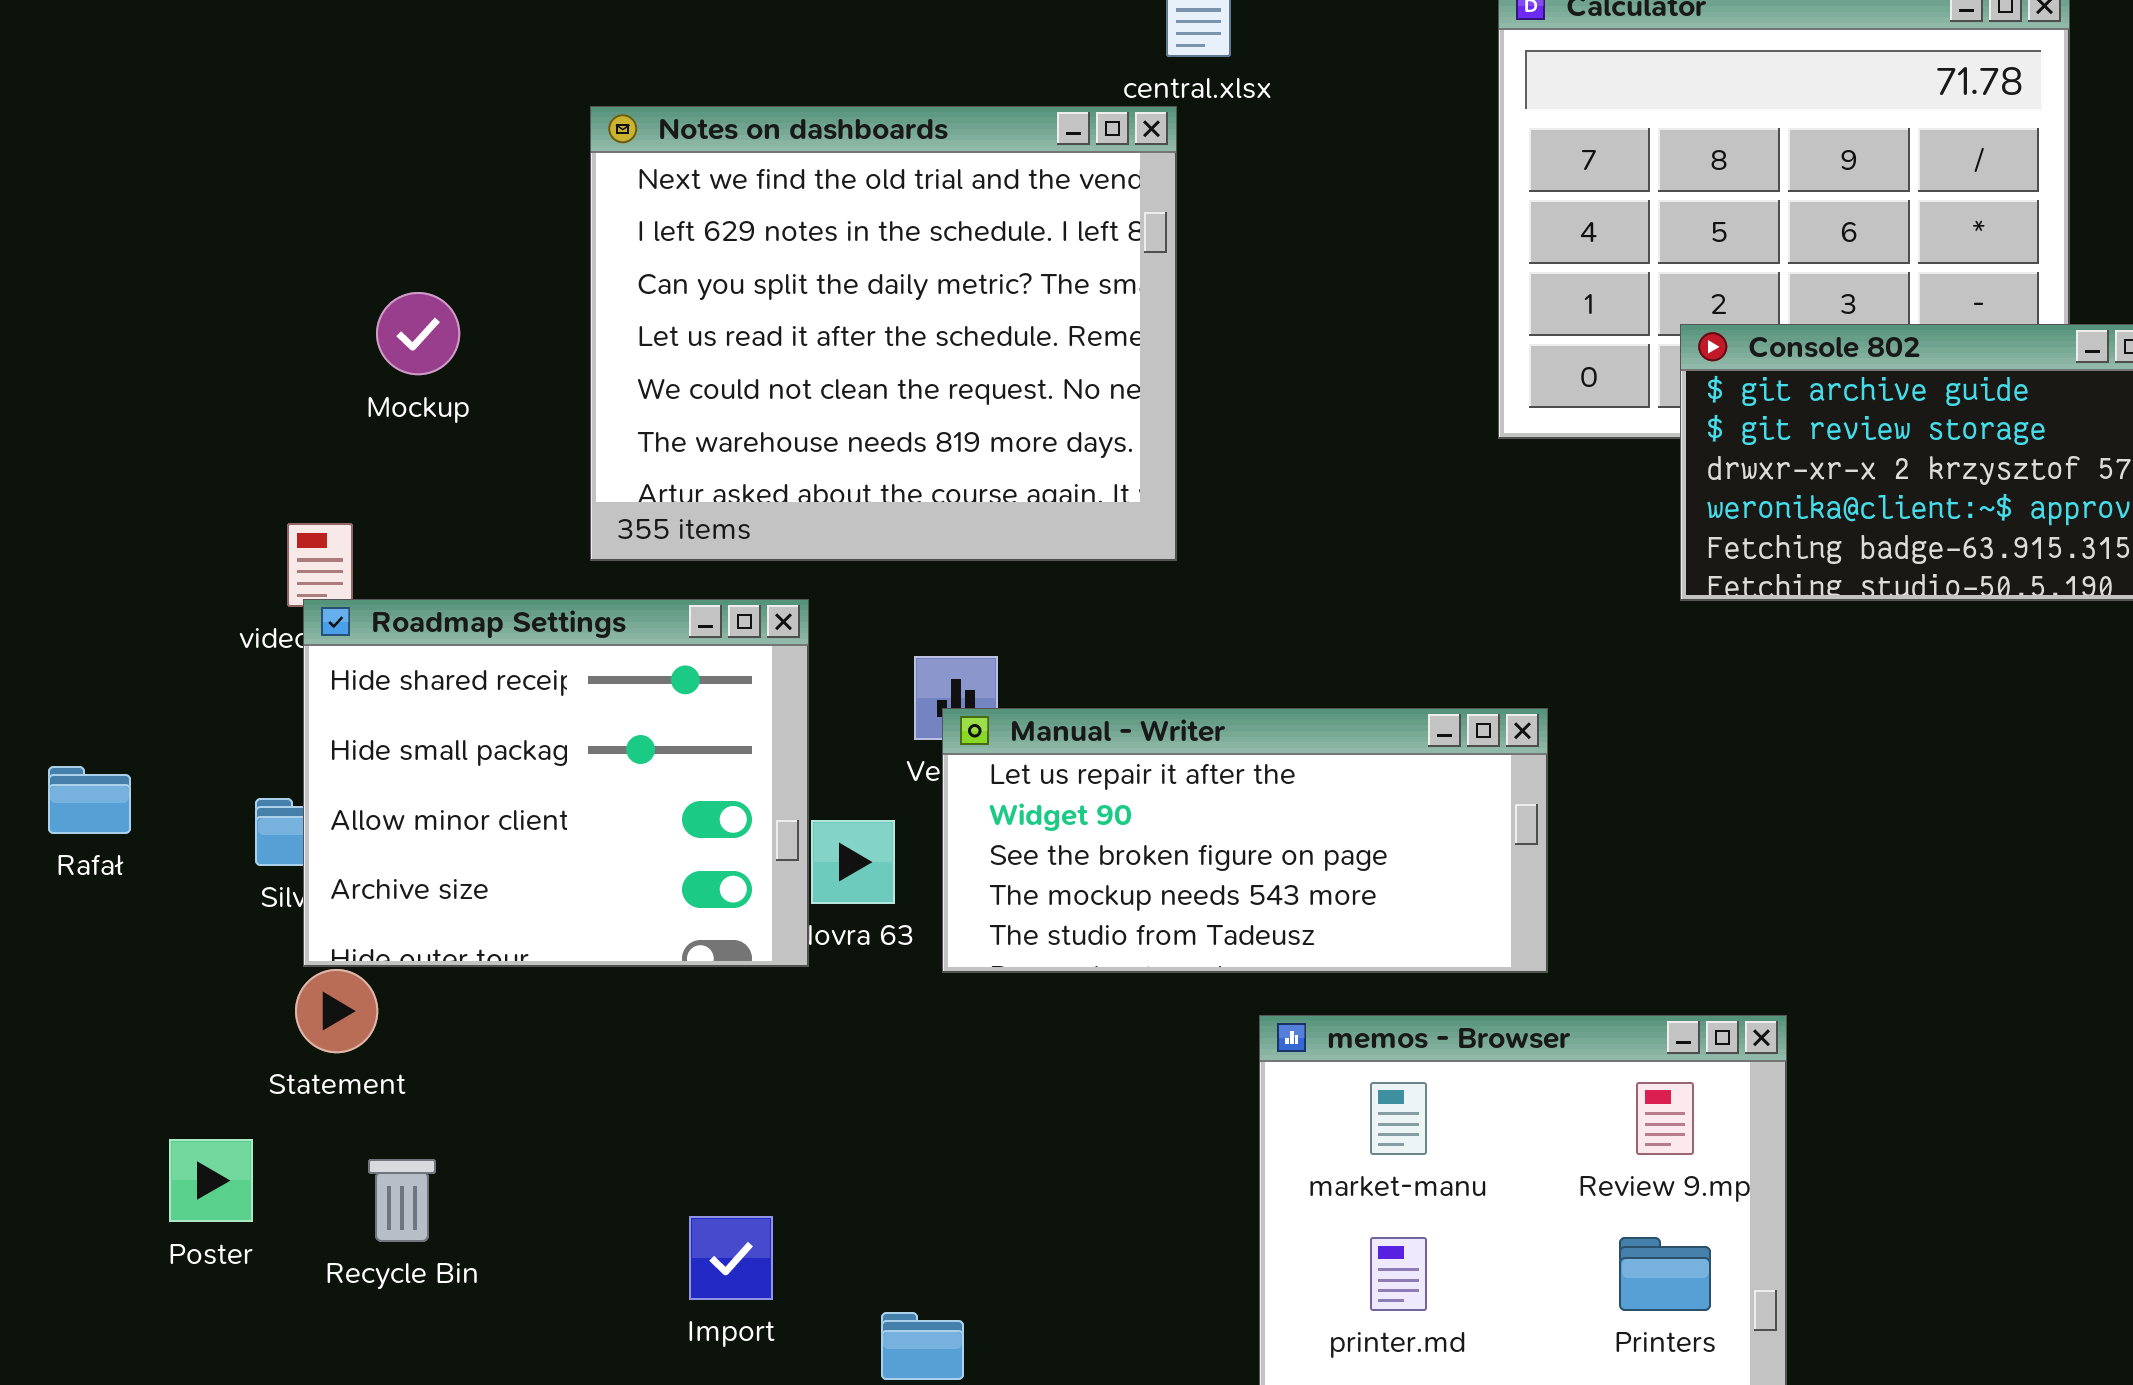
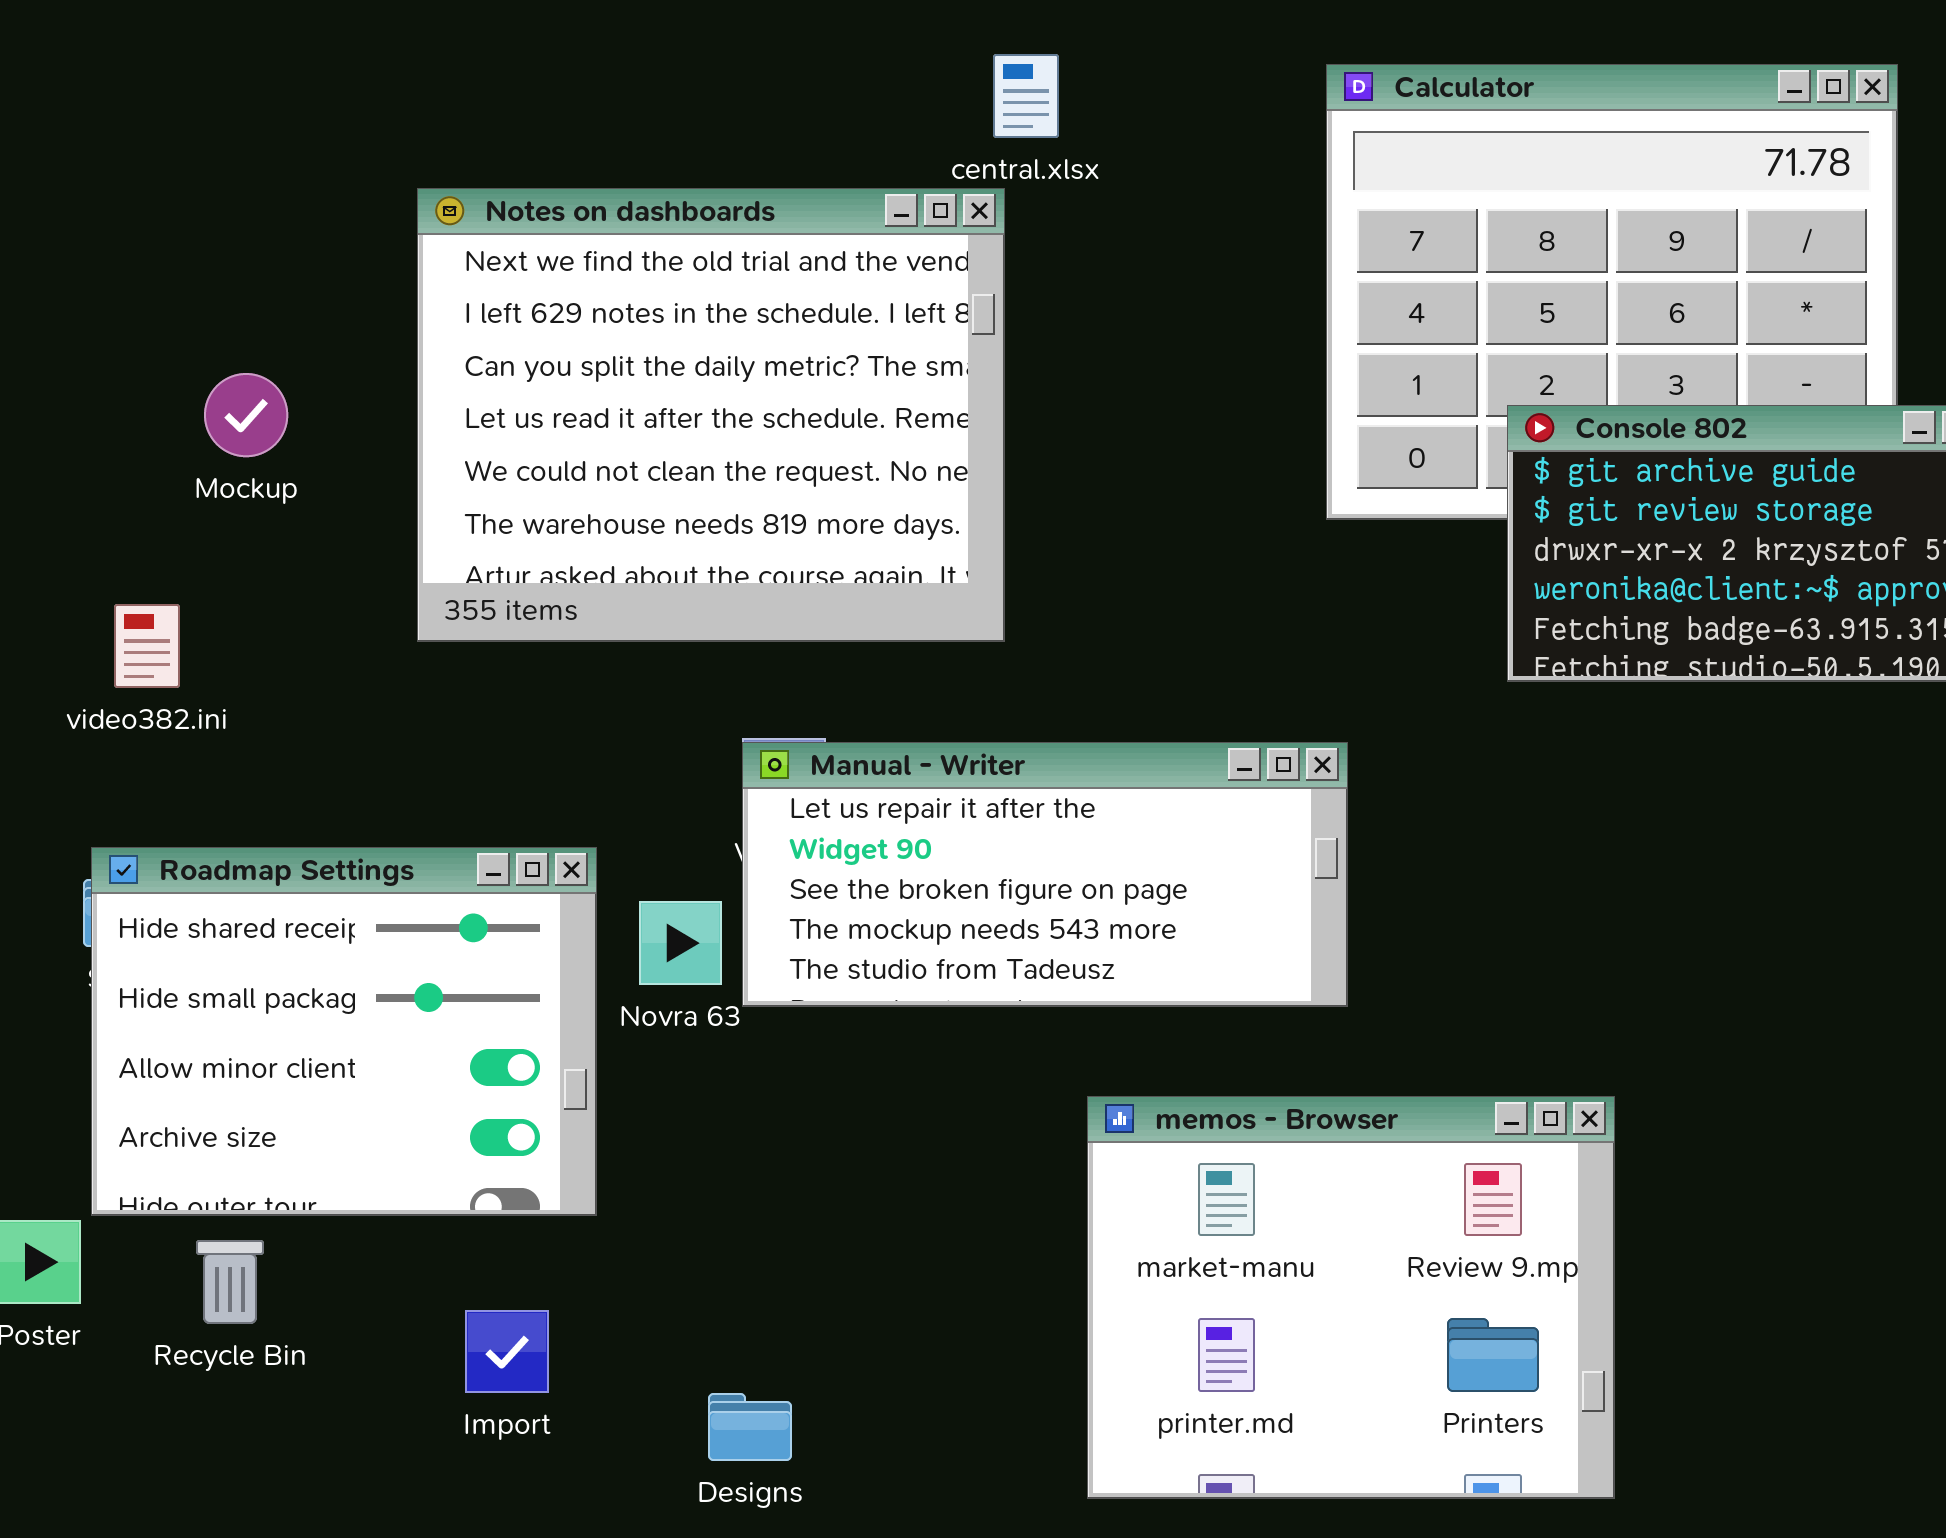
Roadmap Settings: [303,599,809,967] -> [91,847,597,1216], moved
Manual - Writer: [942,708,1548,973] -> [742,742,1348,1007], moved
Import: [689,1216,773,1300] -> [465,1310,549,1393], moved

